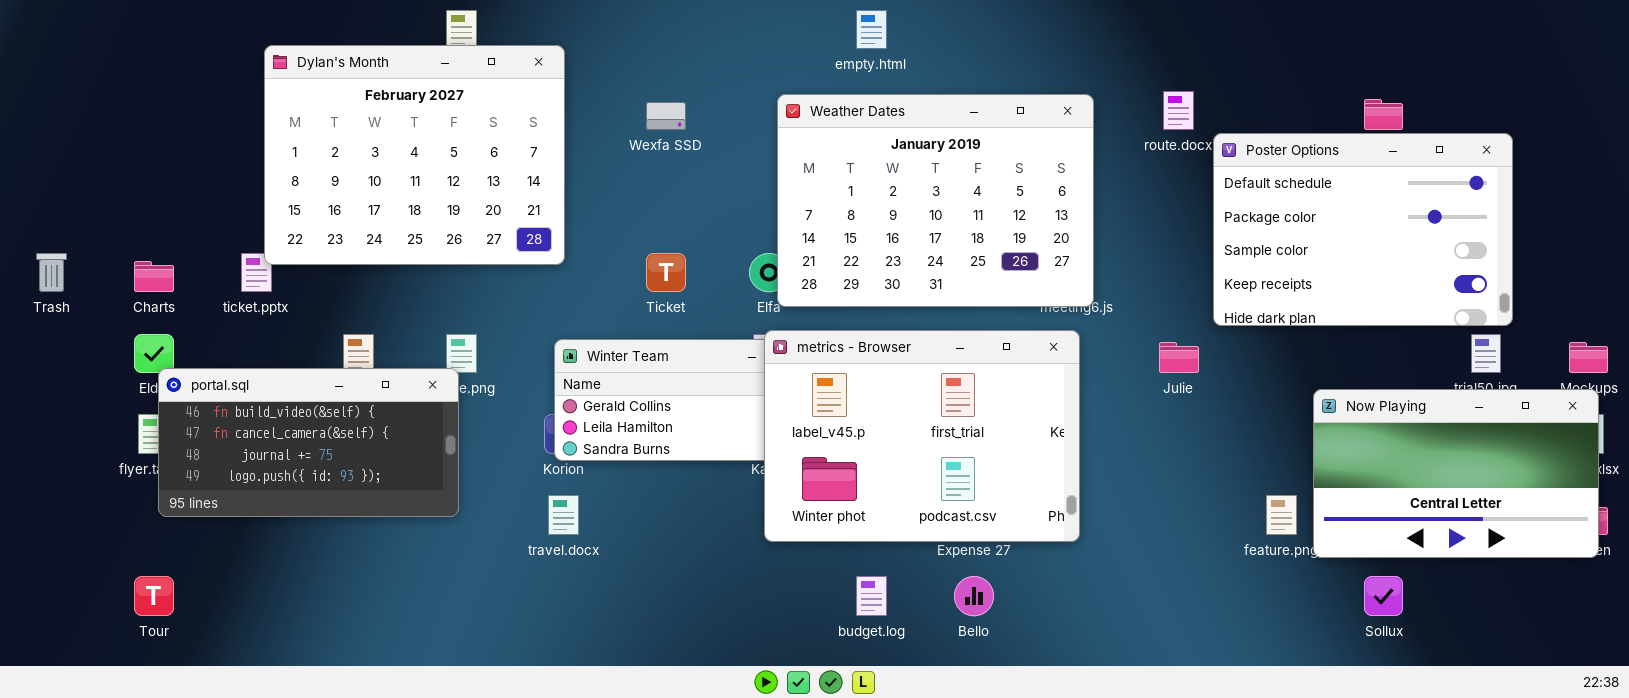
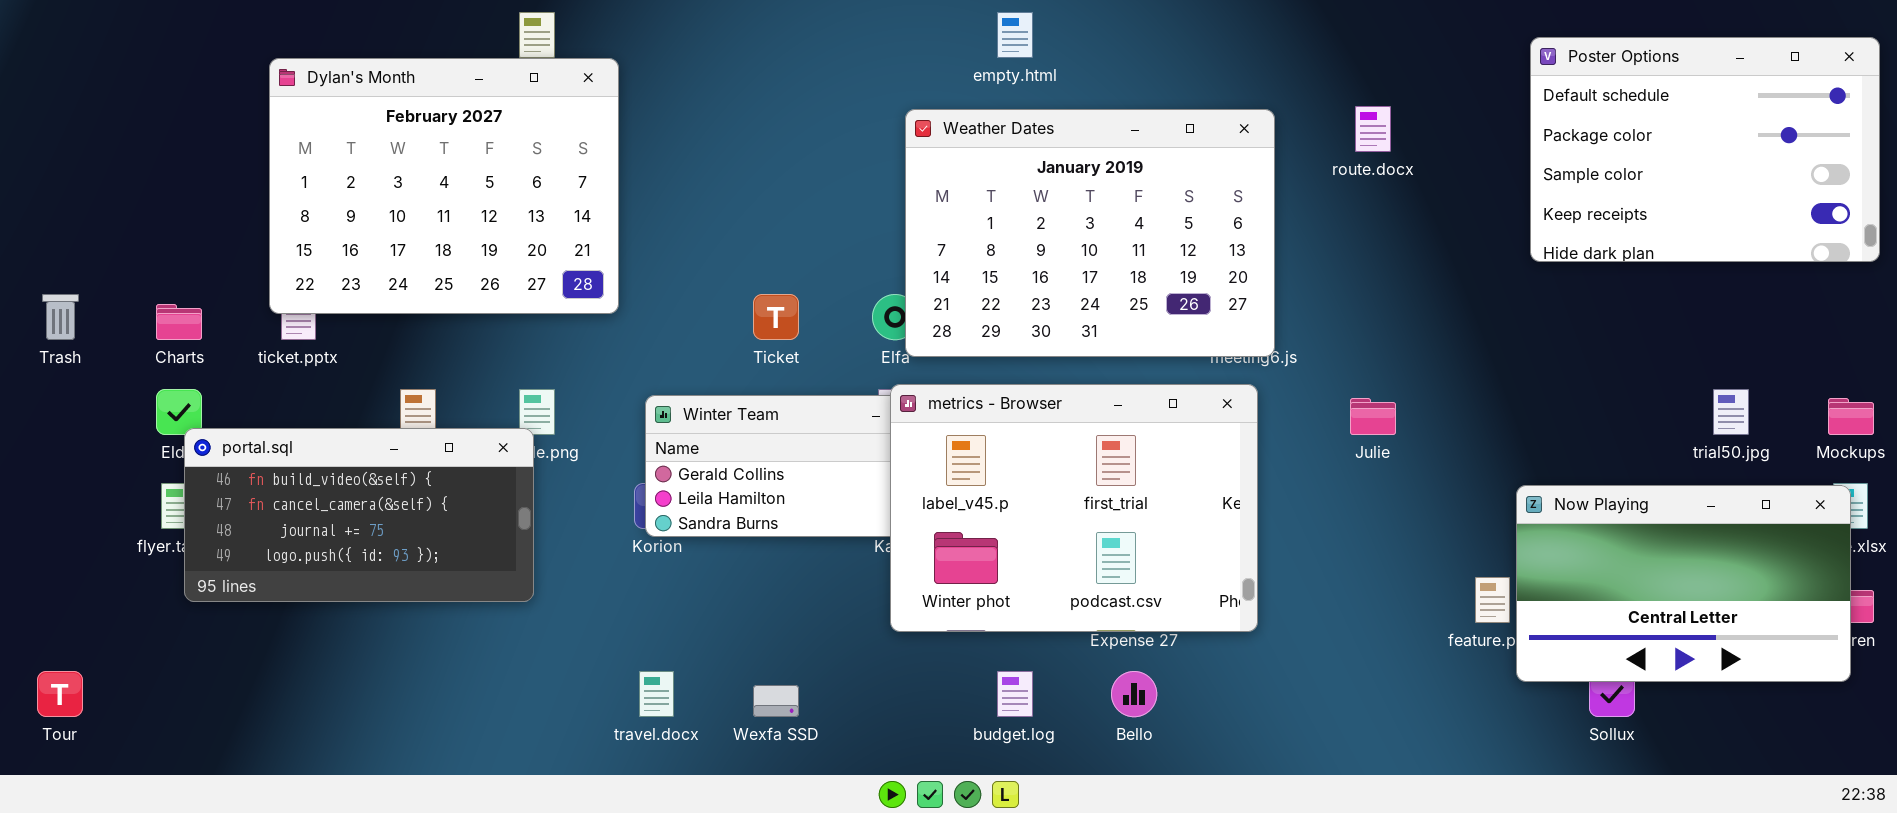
Dylan's Month: [264,45,565,265] -> [269,58,619,314], moved
Wexfa SSD: [646,102,686,130] -> [753,685,799,717], moved
Poster Options: [1213,133,1513,326] -> [1530,37,1880,262], moved
Now Playing: [1313,389,1599,558] -> [1516,485,1851,682], moved
travel.docx: [548,495,579,535] -> [639,671,674,717], moved
Tour: [134,576,174,616] -> [37,671,83,717], moved

